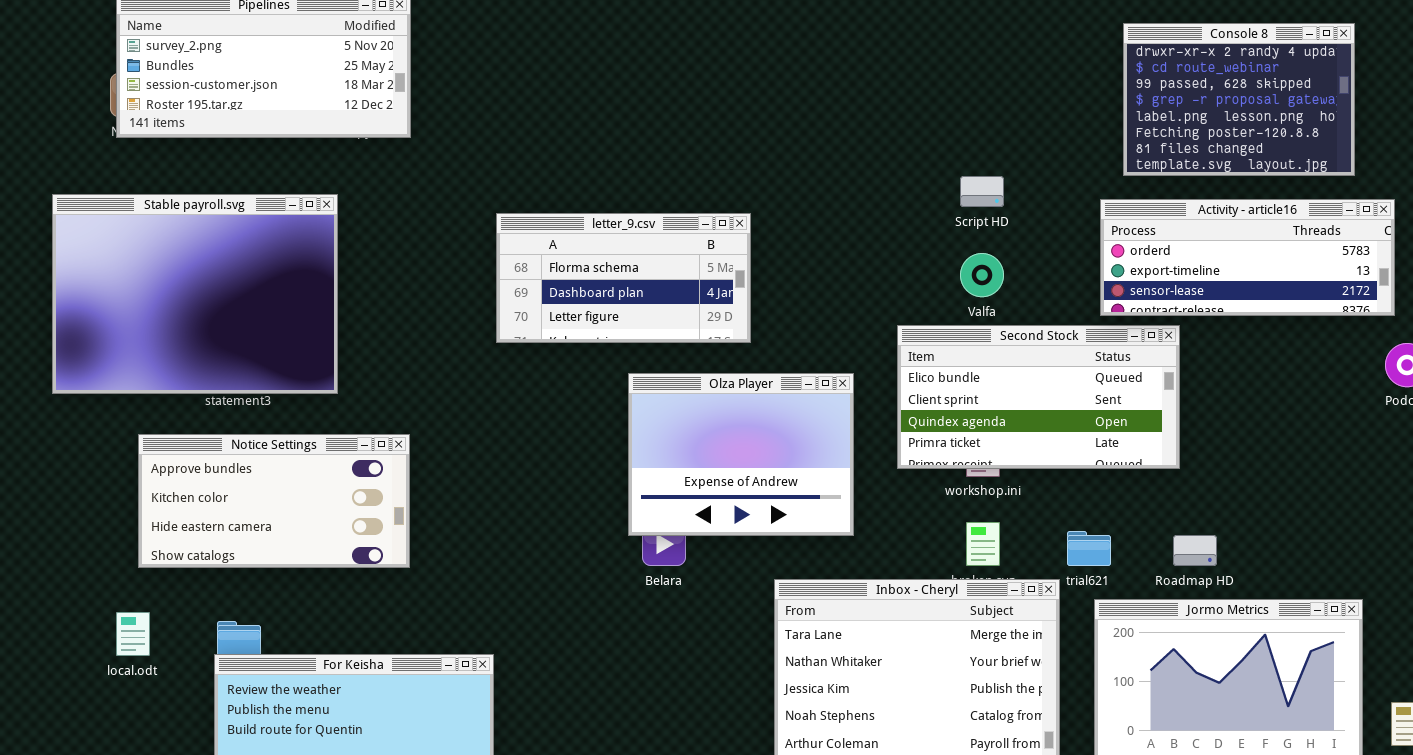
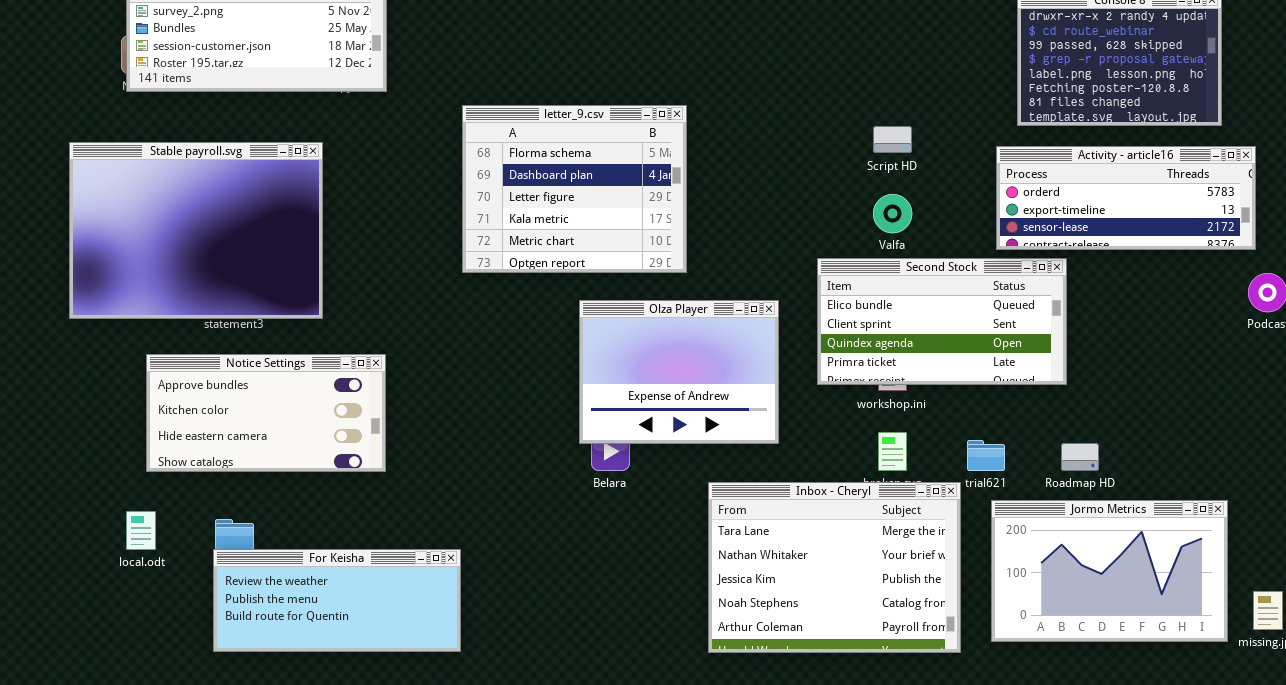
letter_9.csv: [496,213,751,343] -> [462,105,687,273], resized

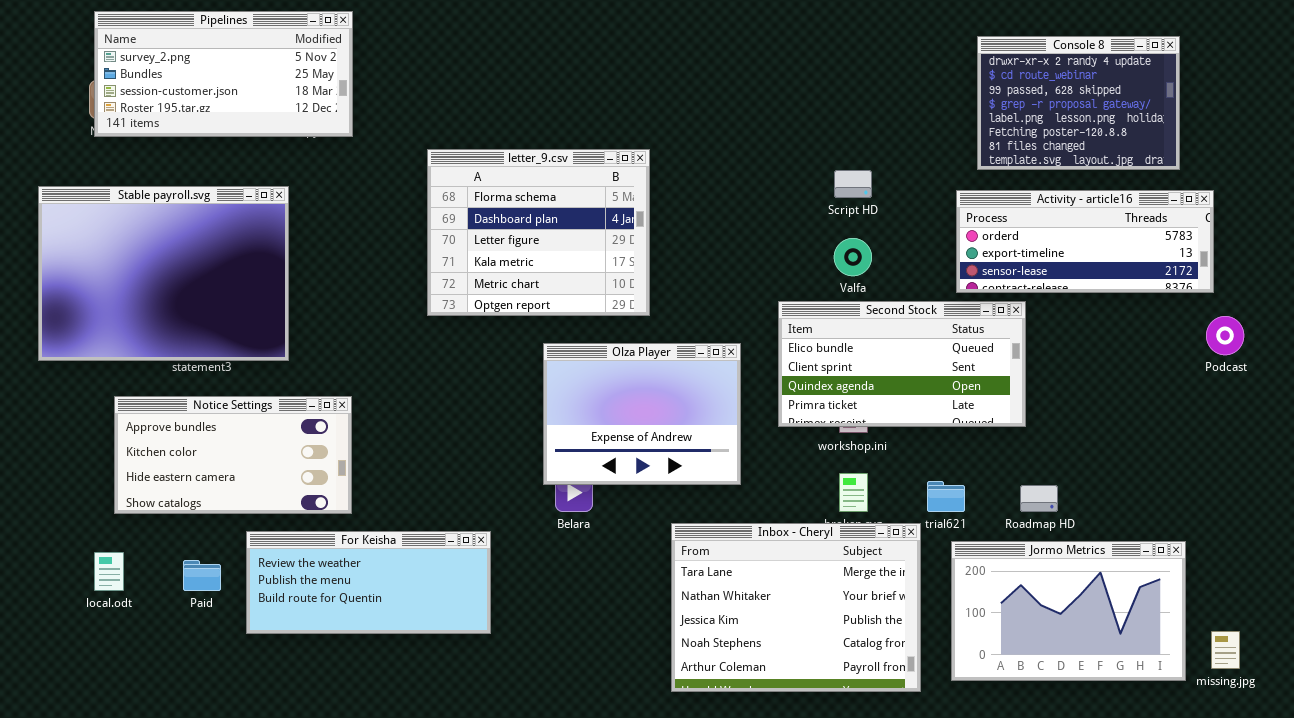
For Keisha: [213,549,461,652] -> [246,531,491,634], moved

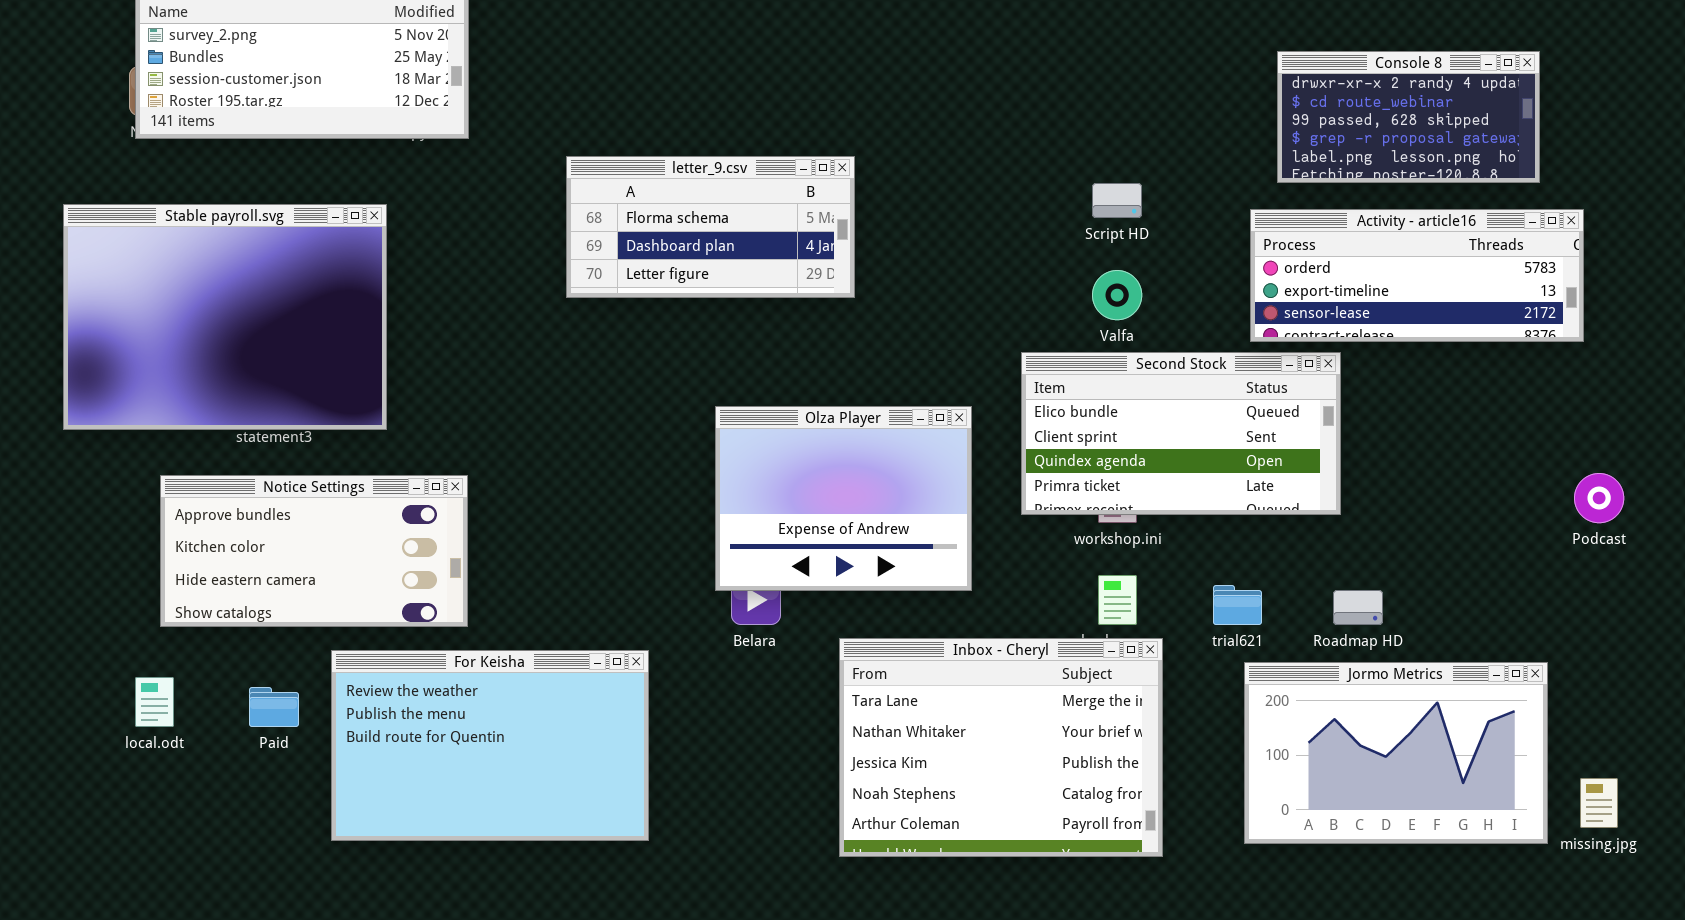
Console 8: [977,36,1180,170] -> [1277,51,1540,183], resized
letter_9.csv: [427,149,650,316] -> [566,156,855,298], resized
Podcast: [1206,316,1244,355] -> [1574,473,1624,523], moved
Inbox - Cheryl: [671,523,921,692] -> [839,638,1163,857], moved
For Keisha: [246,531,491,634] -> [331,650,649,841], resized

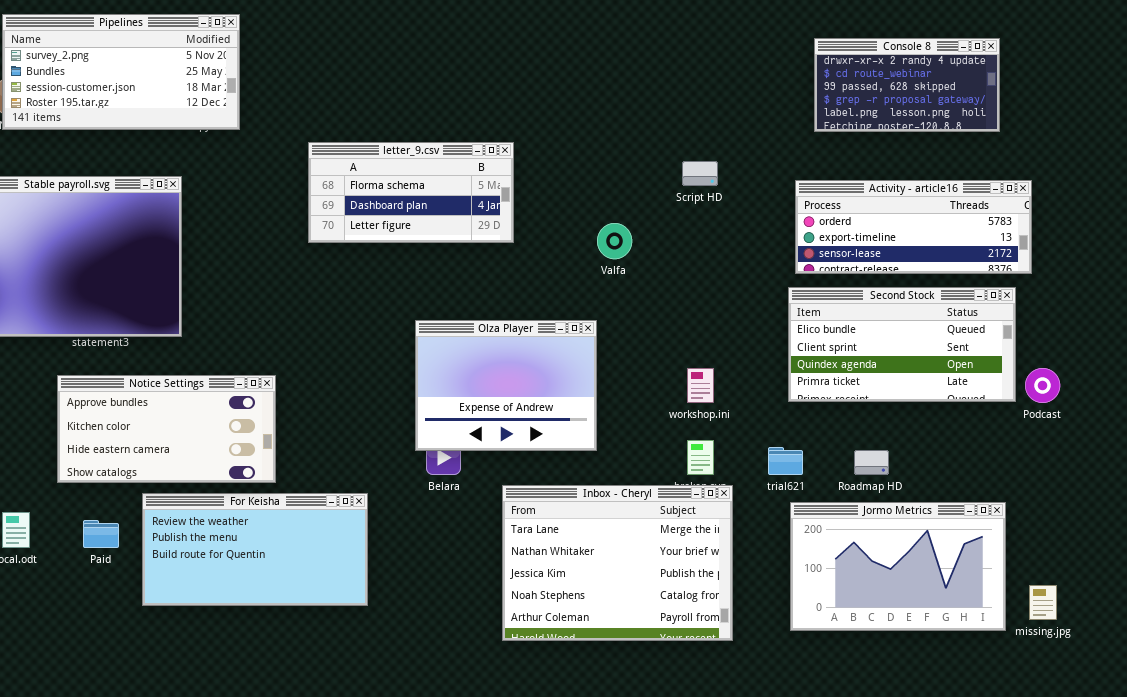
Console 8: [1277,51,1540,183] -> [814,38,1000,132], moved
Valfa: [1092,270,1142,320] -> [597,223,632,259], moved
Second Stock: [1021,352,1341,515] -> [788,287,1016,402], moved
Notice Settings: [160,475,468,627] -> [57,375,276,483], moved
For Keisha: [331,650,649,841] -> [142,493,368,606], resized

